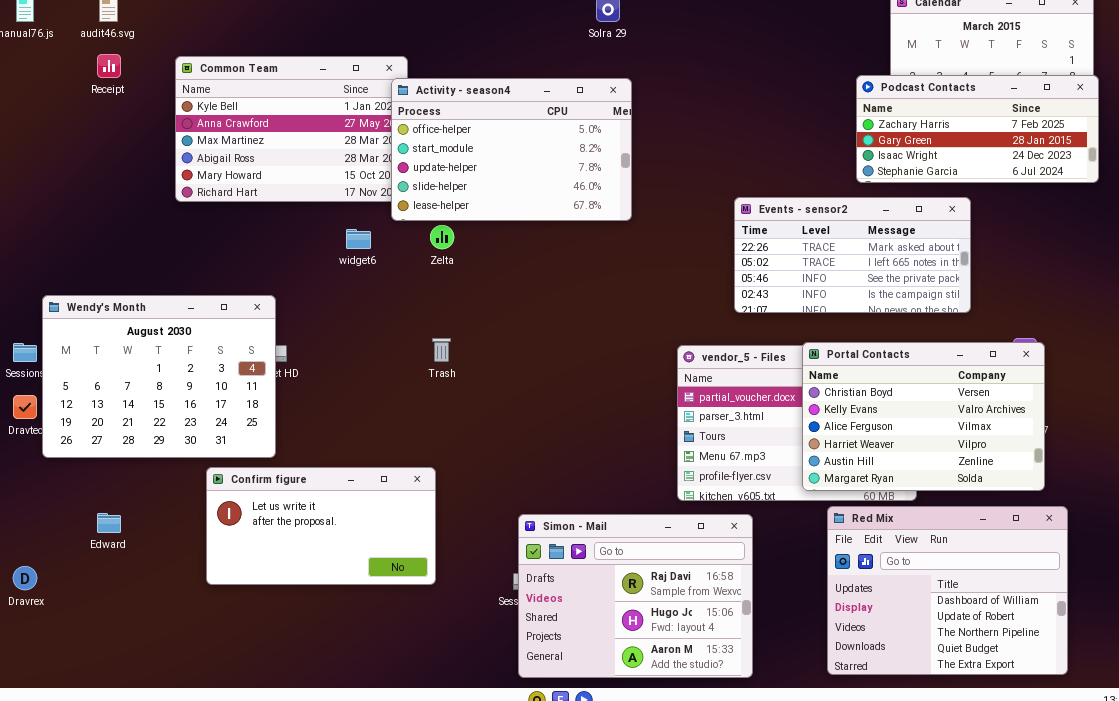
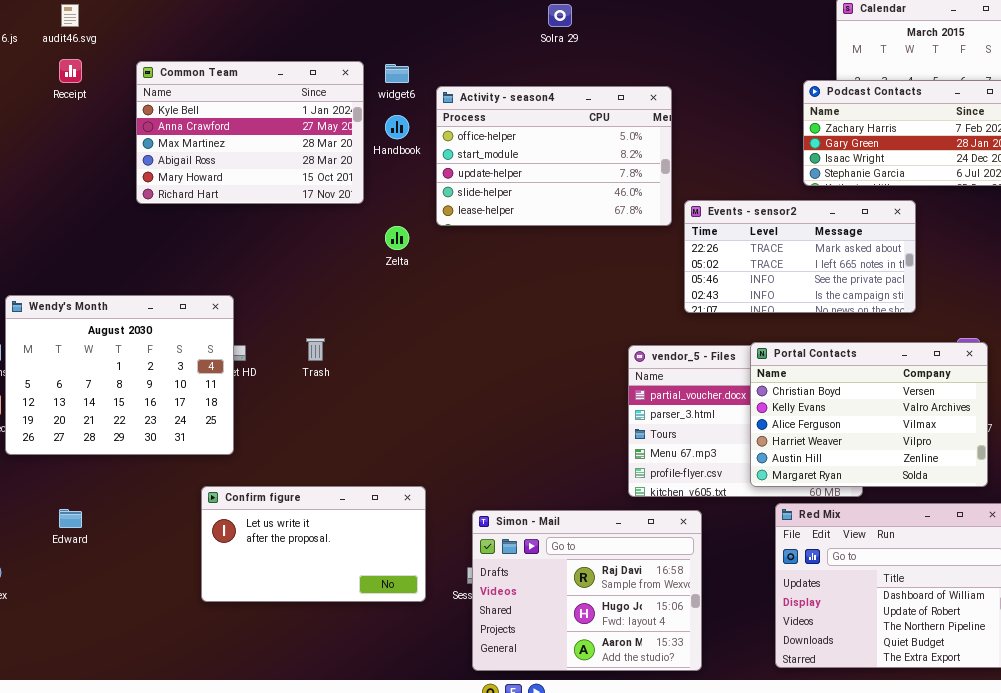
Activity - season4: [391,78,632,221] -> [436,86,672,226], moved
widget6: [346,229,371,249] -> [385,64,409,83], moved
Trash: [432,338,451,362] -> [306,338,325,361], moved
Confirm figure: [206,467,436,585] -> [201,486,426,602], moved

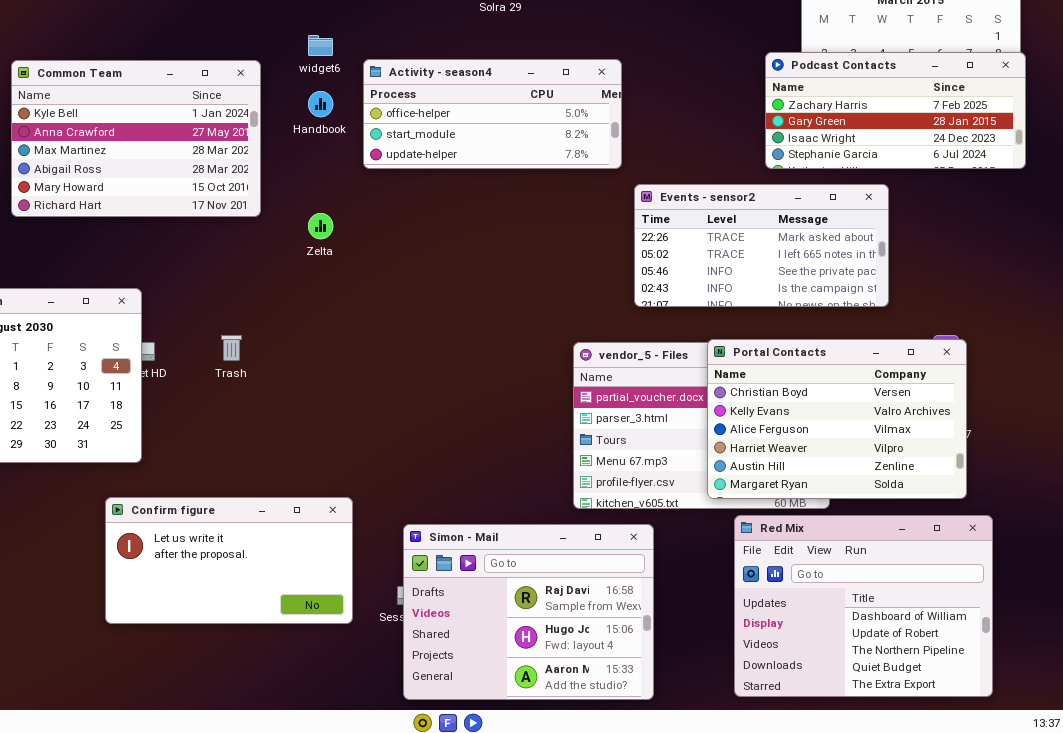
Common Team: [136,61,364,204] -> [11,60,261,217], moved
Activity - season4: [436,86,672,226] -> [363,59,622,169], resized

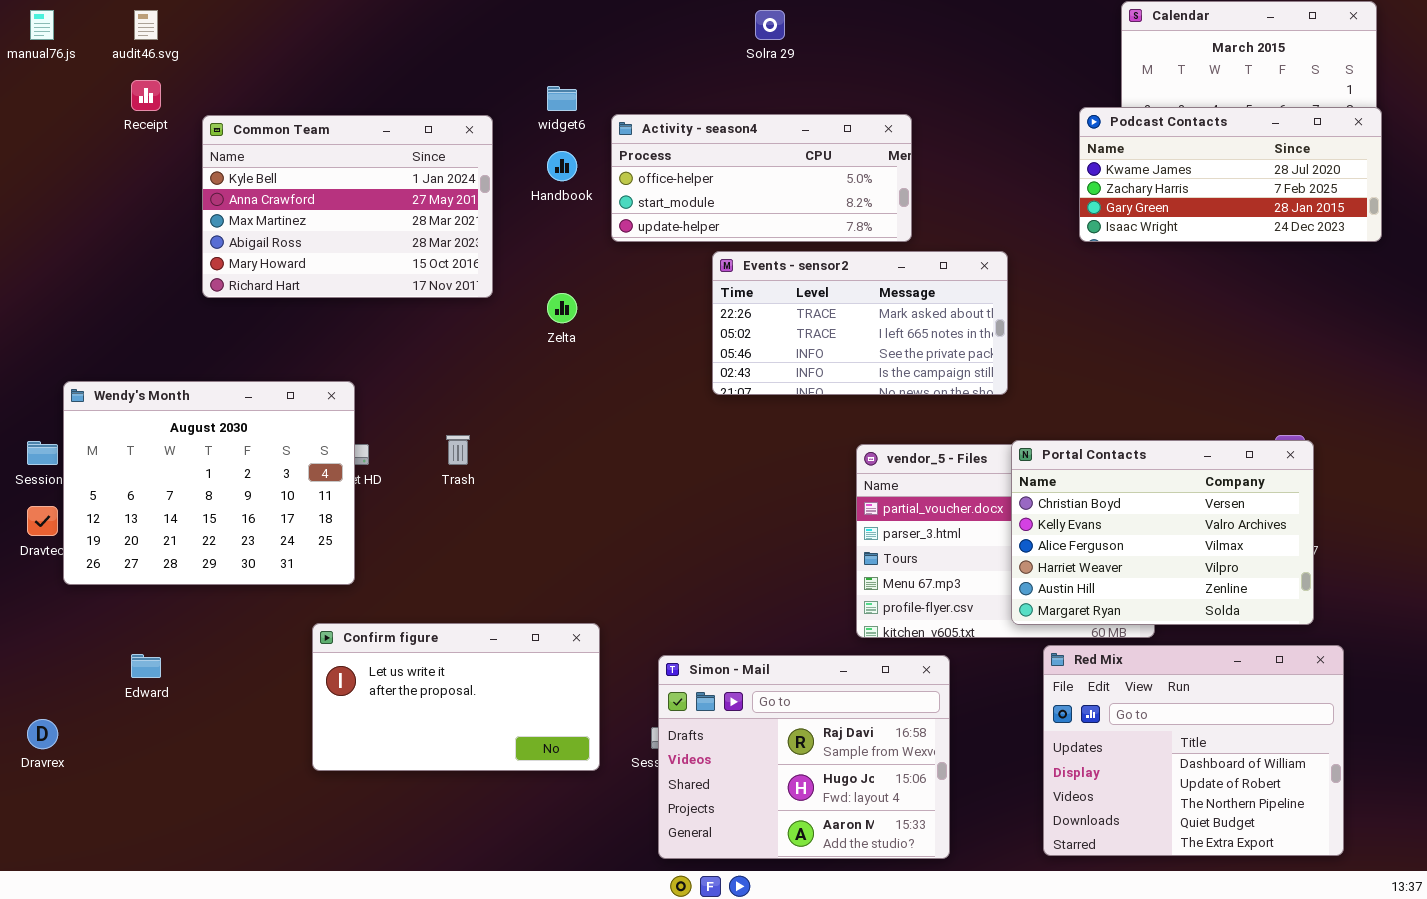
Podcast Contacts: [765,52,1026,169] -> [1079,107,1382,242], scrolled up 1 row
Events - sensor2: [634,184,889,307] -> [712,251,1008,395], moved

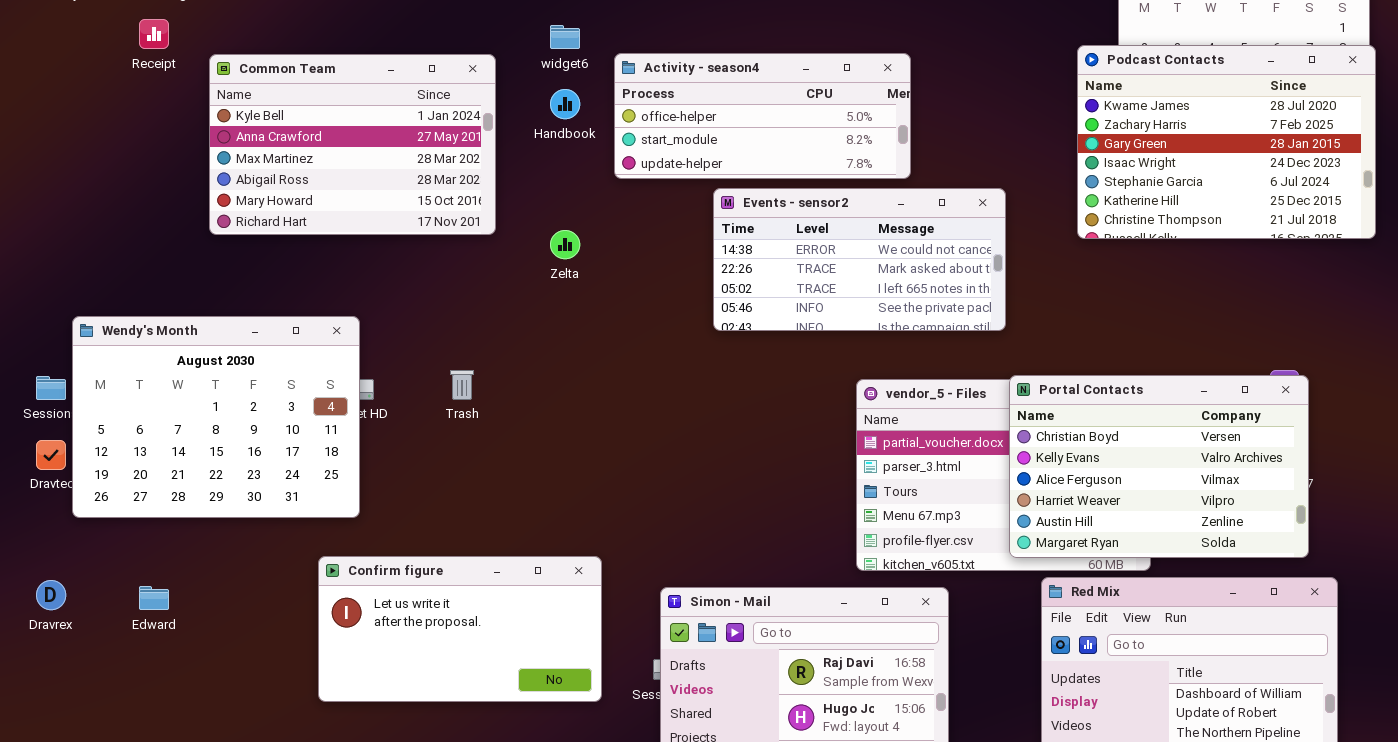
Podcast Contacts: [1079,107,1382,242] -> [1077,45,1376,239], resized
Events - sensor2: [712,251,1008,395] -> [713,188,1006,331], scrolled up 1 row
Dravrex: [27,719,58,749] -> [36,580,66,610], moved

